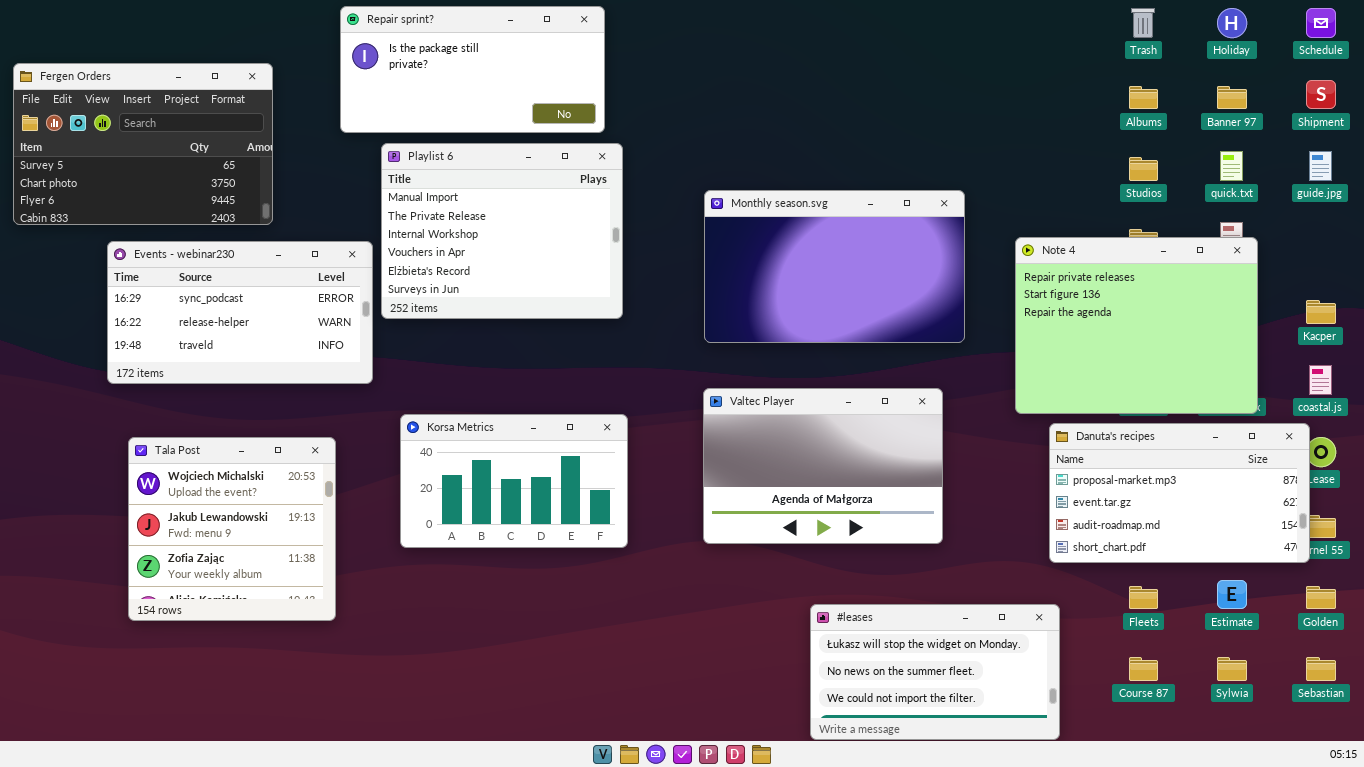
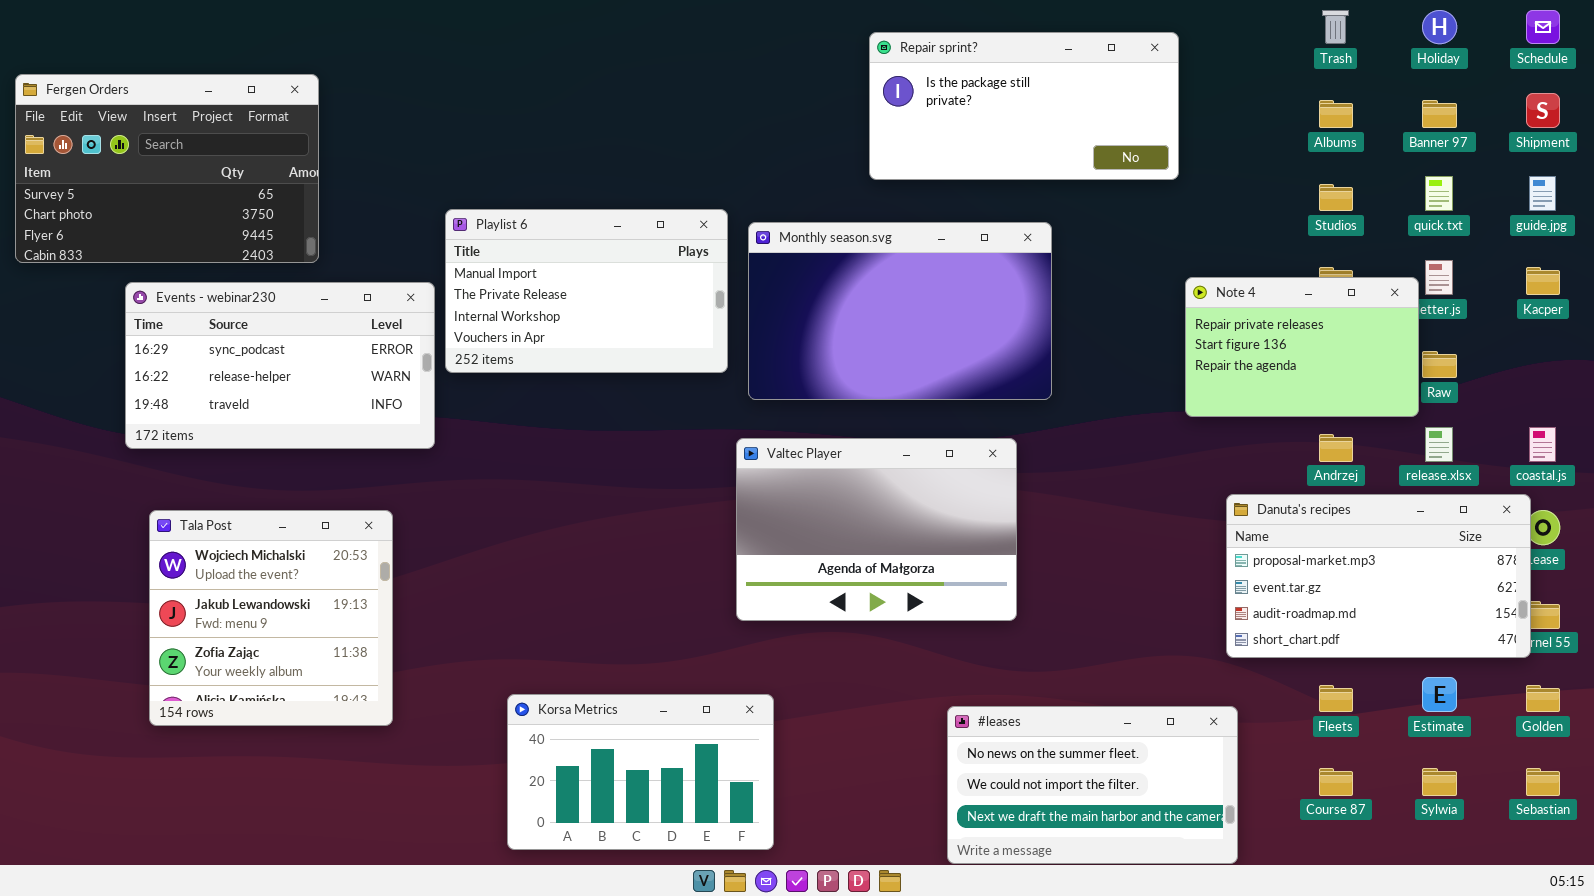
Repair sprint?: [340,6,605,133] -> [869,32,1179,180], moved
Playlist 6: [381,143,623,319] -> [445,209,728,373], resized
Monthly season.svg: [704,190,965,343] -> [748,222,1052,400], moved
Note 4: [1015,237,1258,414] -> [1185,277,1419,417], resized
Kacper: [1306,300,1336,324] -> [1526,267,1560,295], moved
Valtec Player: [703,388,943,544] -> [736,438,1017,621], moved
Korsa Metrics: [400,414,628,548] -> [507,694,774,850], moved
#leases: [810,604,1060,740] -> [947,706,1238,864], scrolled down 1 row

